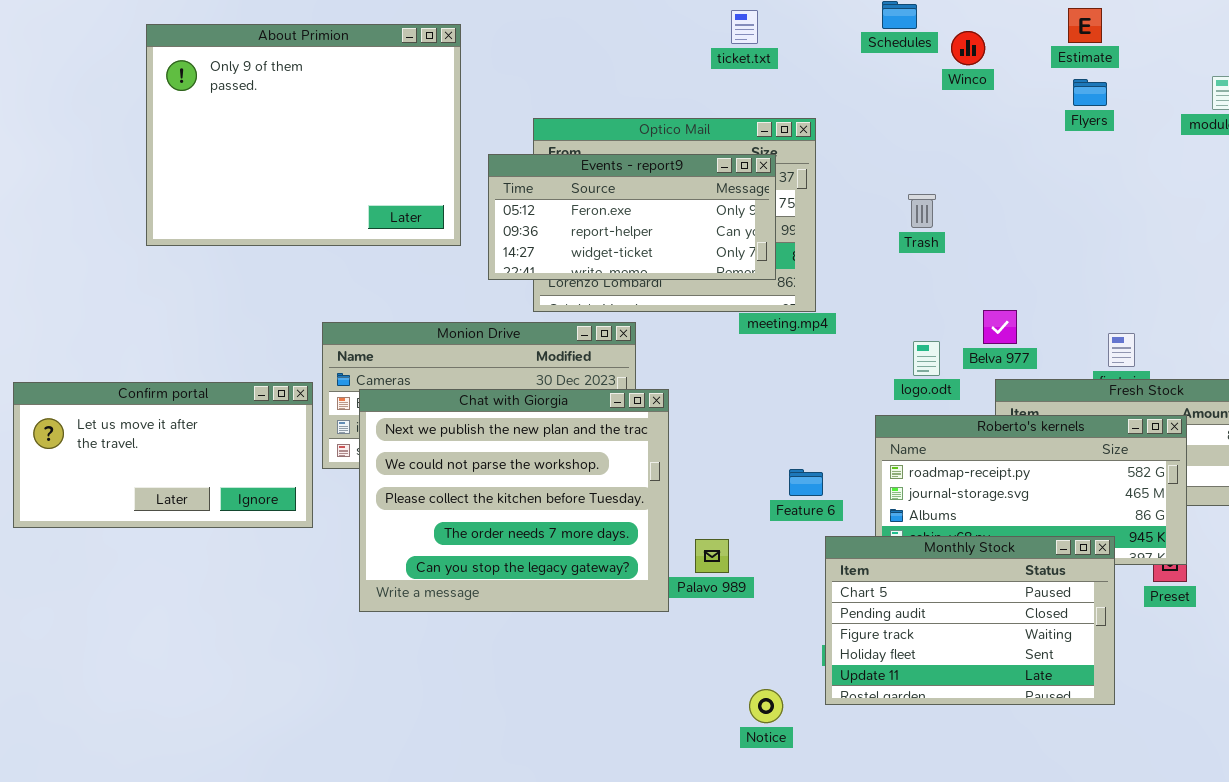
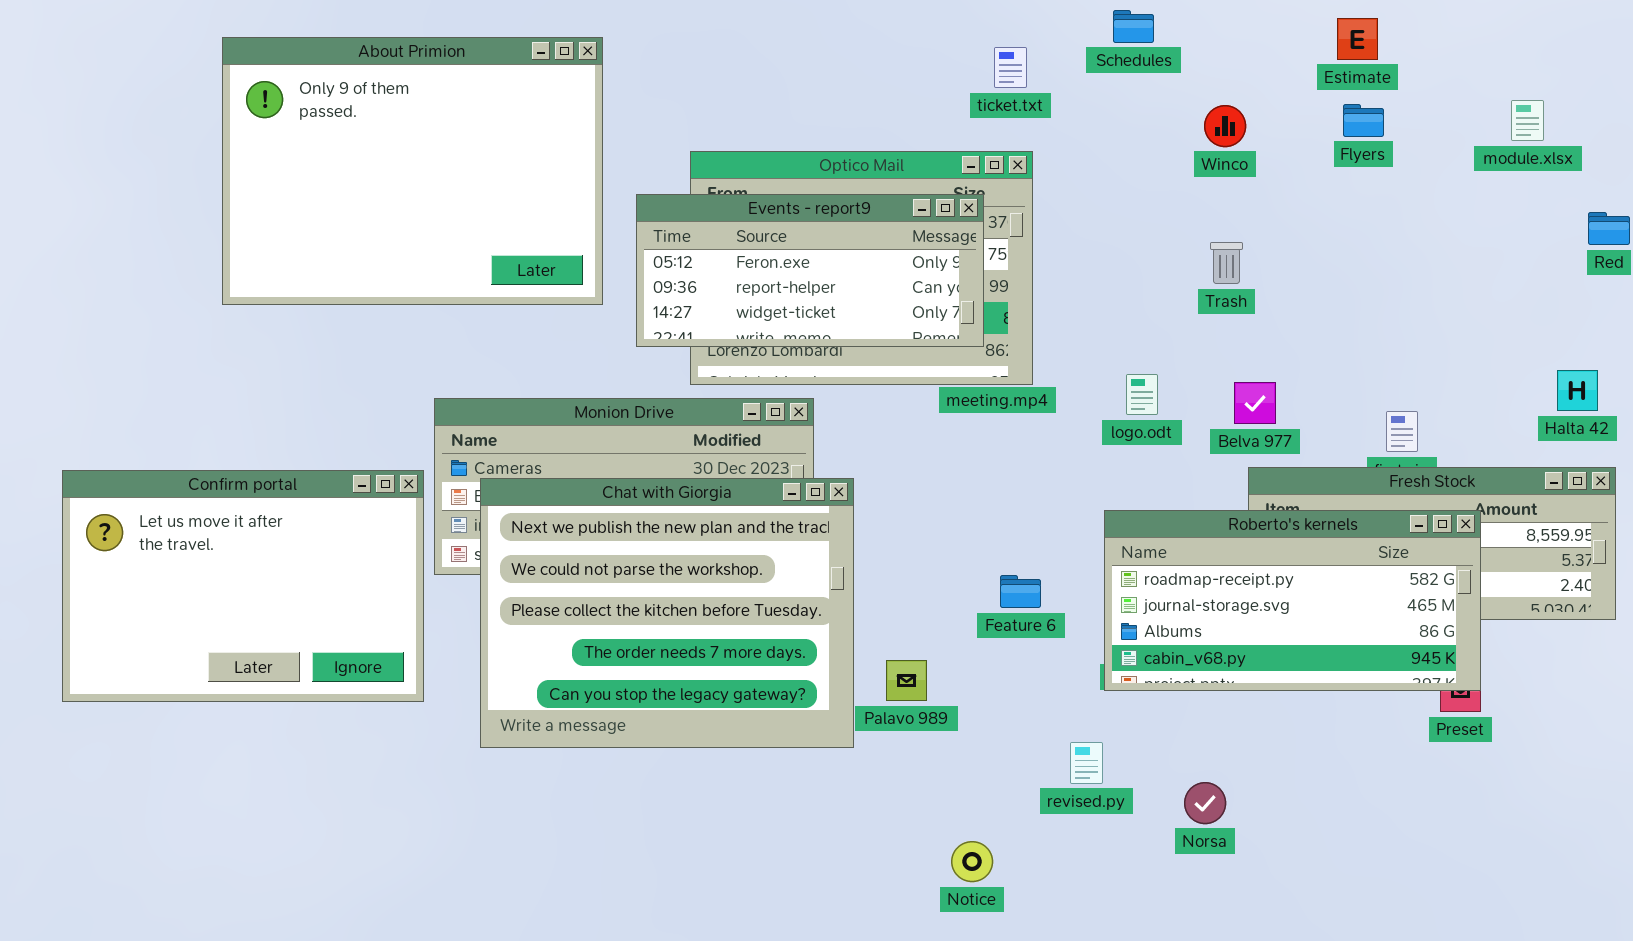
ticket.txt: [731,10,758,44] -> [994,47,1027,88], moved
Winco: [951,31,985,65] -> [1204,105,1246,147], moved
Trash: [908,194,936,228] -> [1210,242,1243,284], moved
logo.odt: [913,341,940,376] -> [1126,374,1158,415], moved
Confirm portal: [13,382,313,528] -> [62,470,424,702], resized
Monthly Stock: [825,536,1115,705] -> none, closed

